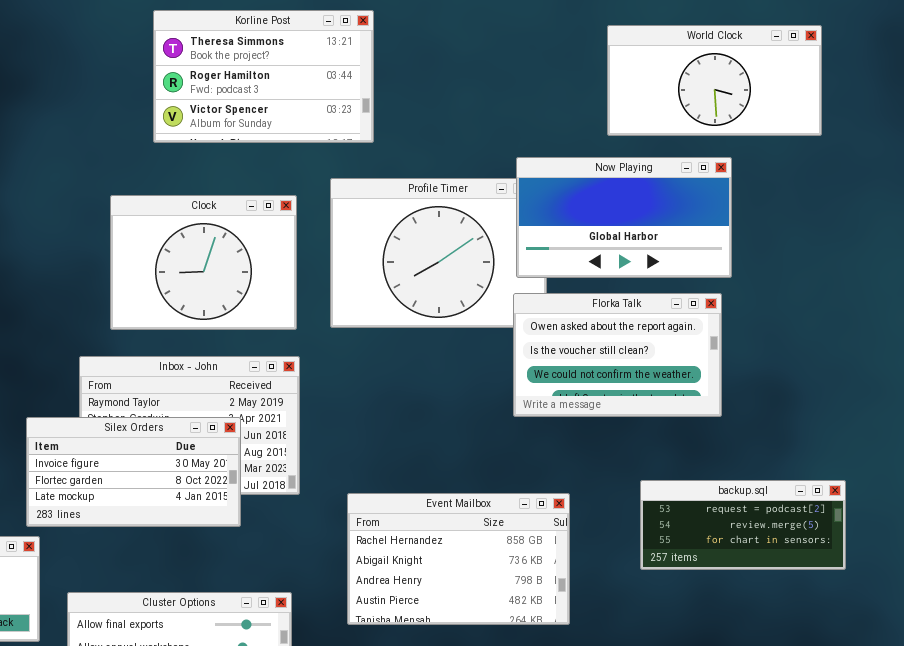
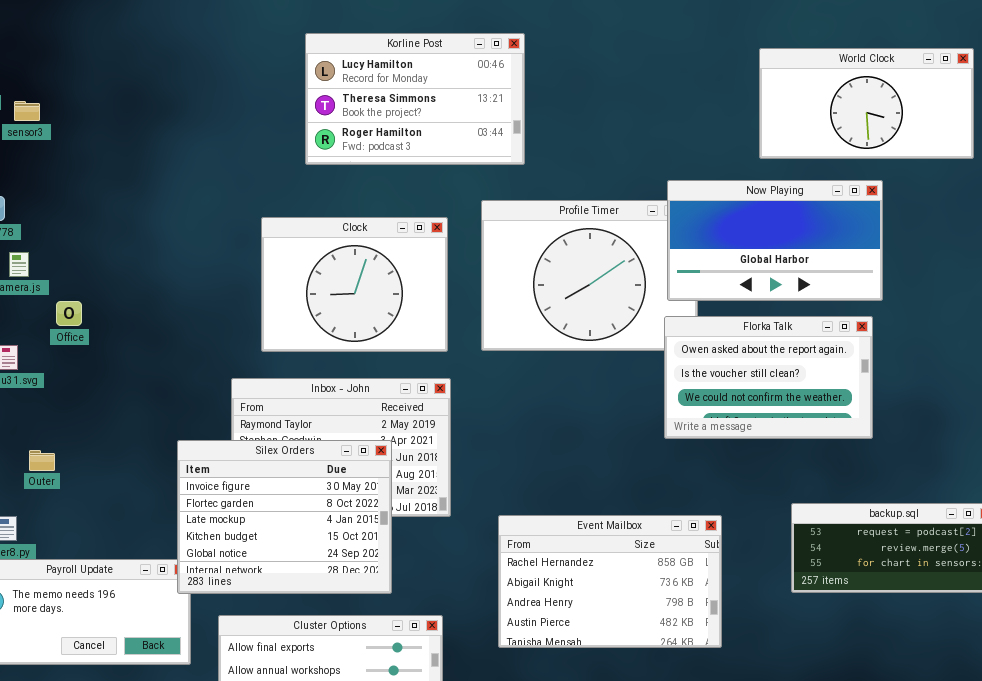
Korline Post: [153,10,374,143] -> [305,33,525,165], scrolled up 1 row
Silex Orders: [26,417,241,527] -> [177,440,392,594], resized

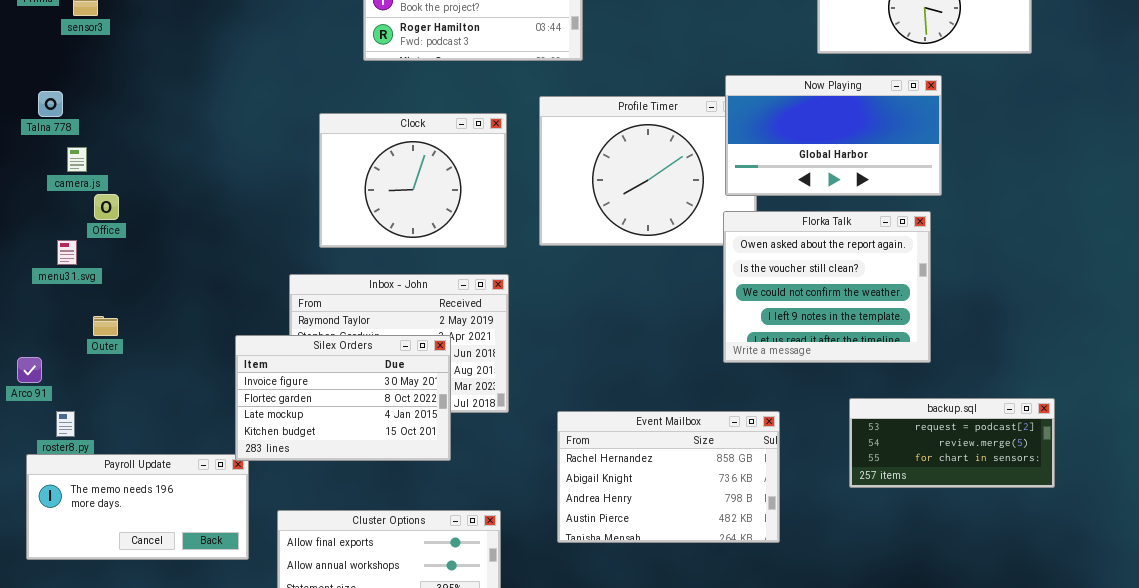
Office: [56,301,82,326] -> [94,194,119,220], moved
Florka Talk: [664,316,873,439] -> [723,211,931,363], resized
Silex Orders: [177,440,392,594] -> [235,335,451,461], resized
Outer: [29,450,55,471] -> [93,316,118,336], moved

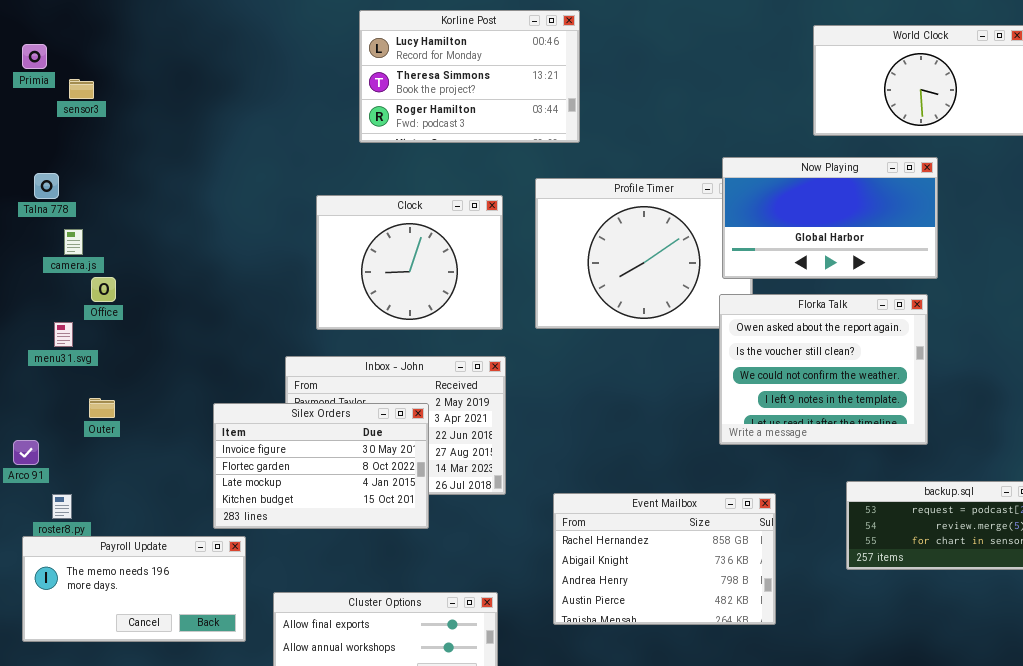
Silex Orders: [235,335,451,461] -> [213,403,429,529], moved

